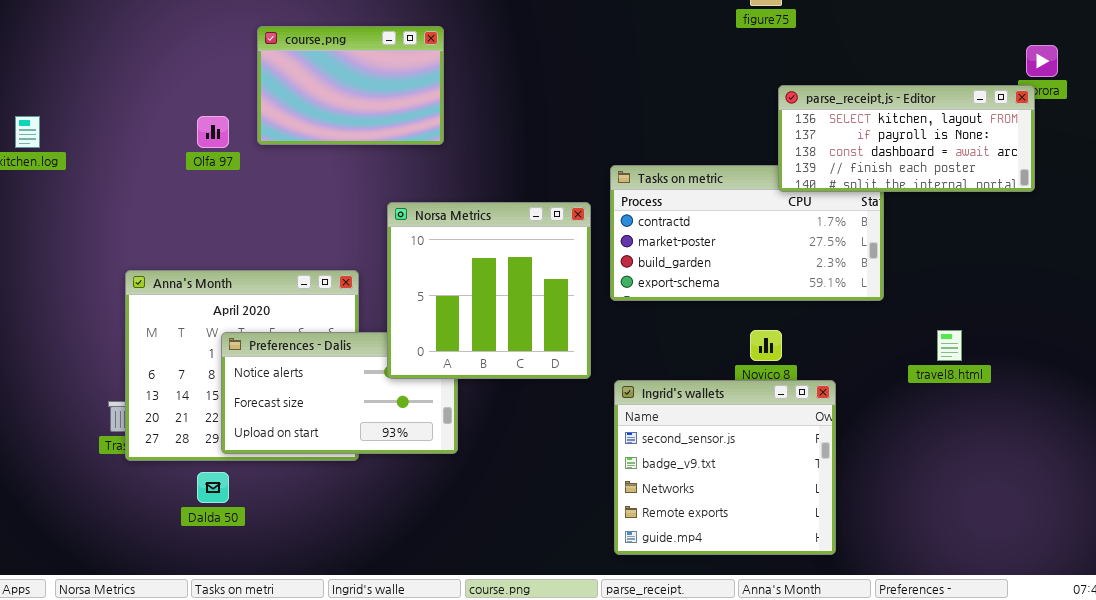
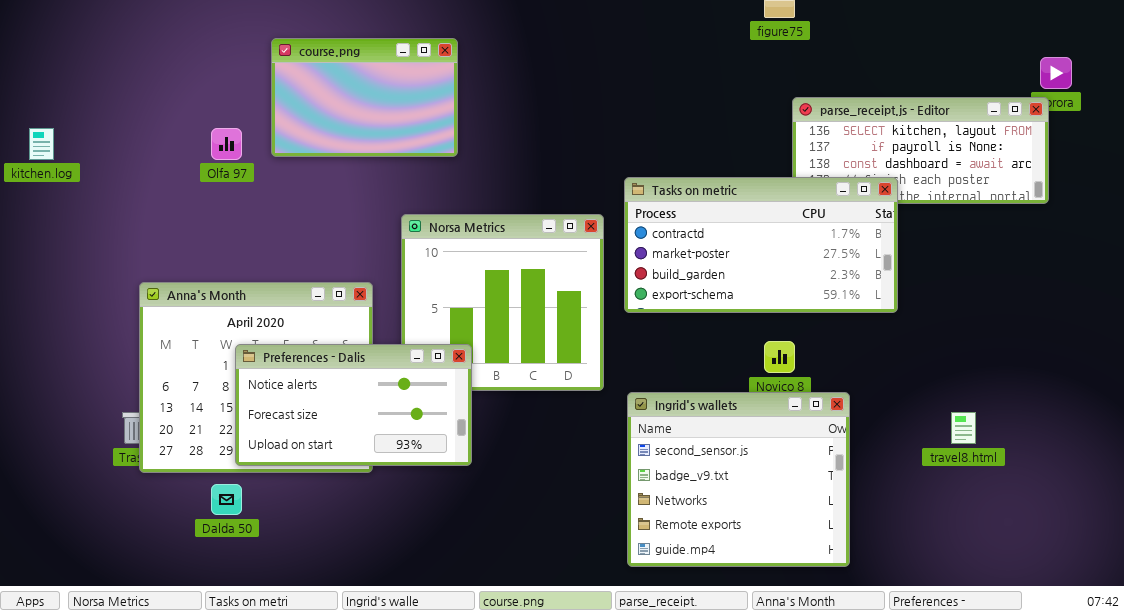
Tasks on metric: [610,165,884,301] -> [624,177,898,313], raised
travel8.html: [937,330,962,361] -> [951,412,976,444], moved
Preferences - Dalis: [221,332,458,454] -> [235,344,472,466], raised

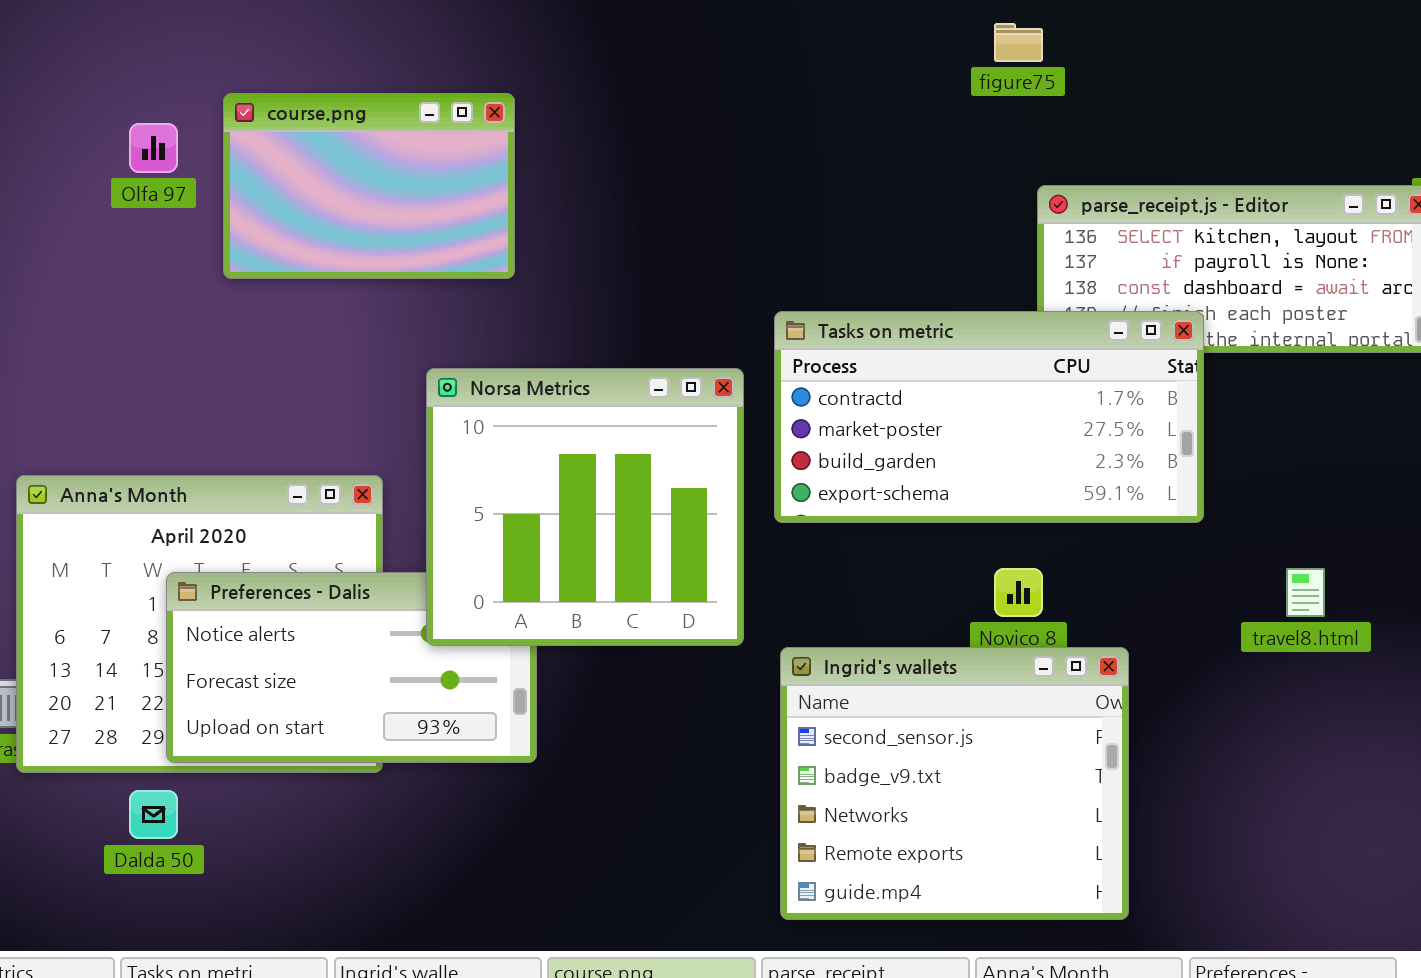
Olfa 97: [211,128,242,160] -> [129,123,178,173], moved
Norsa Metrics: [401,214,604,391] -> [426,368,744,646], raised
travel8.html: [951,412,976,444] -> [1286,568,1325,617], moved

